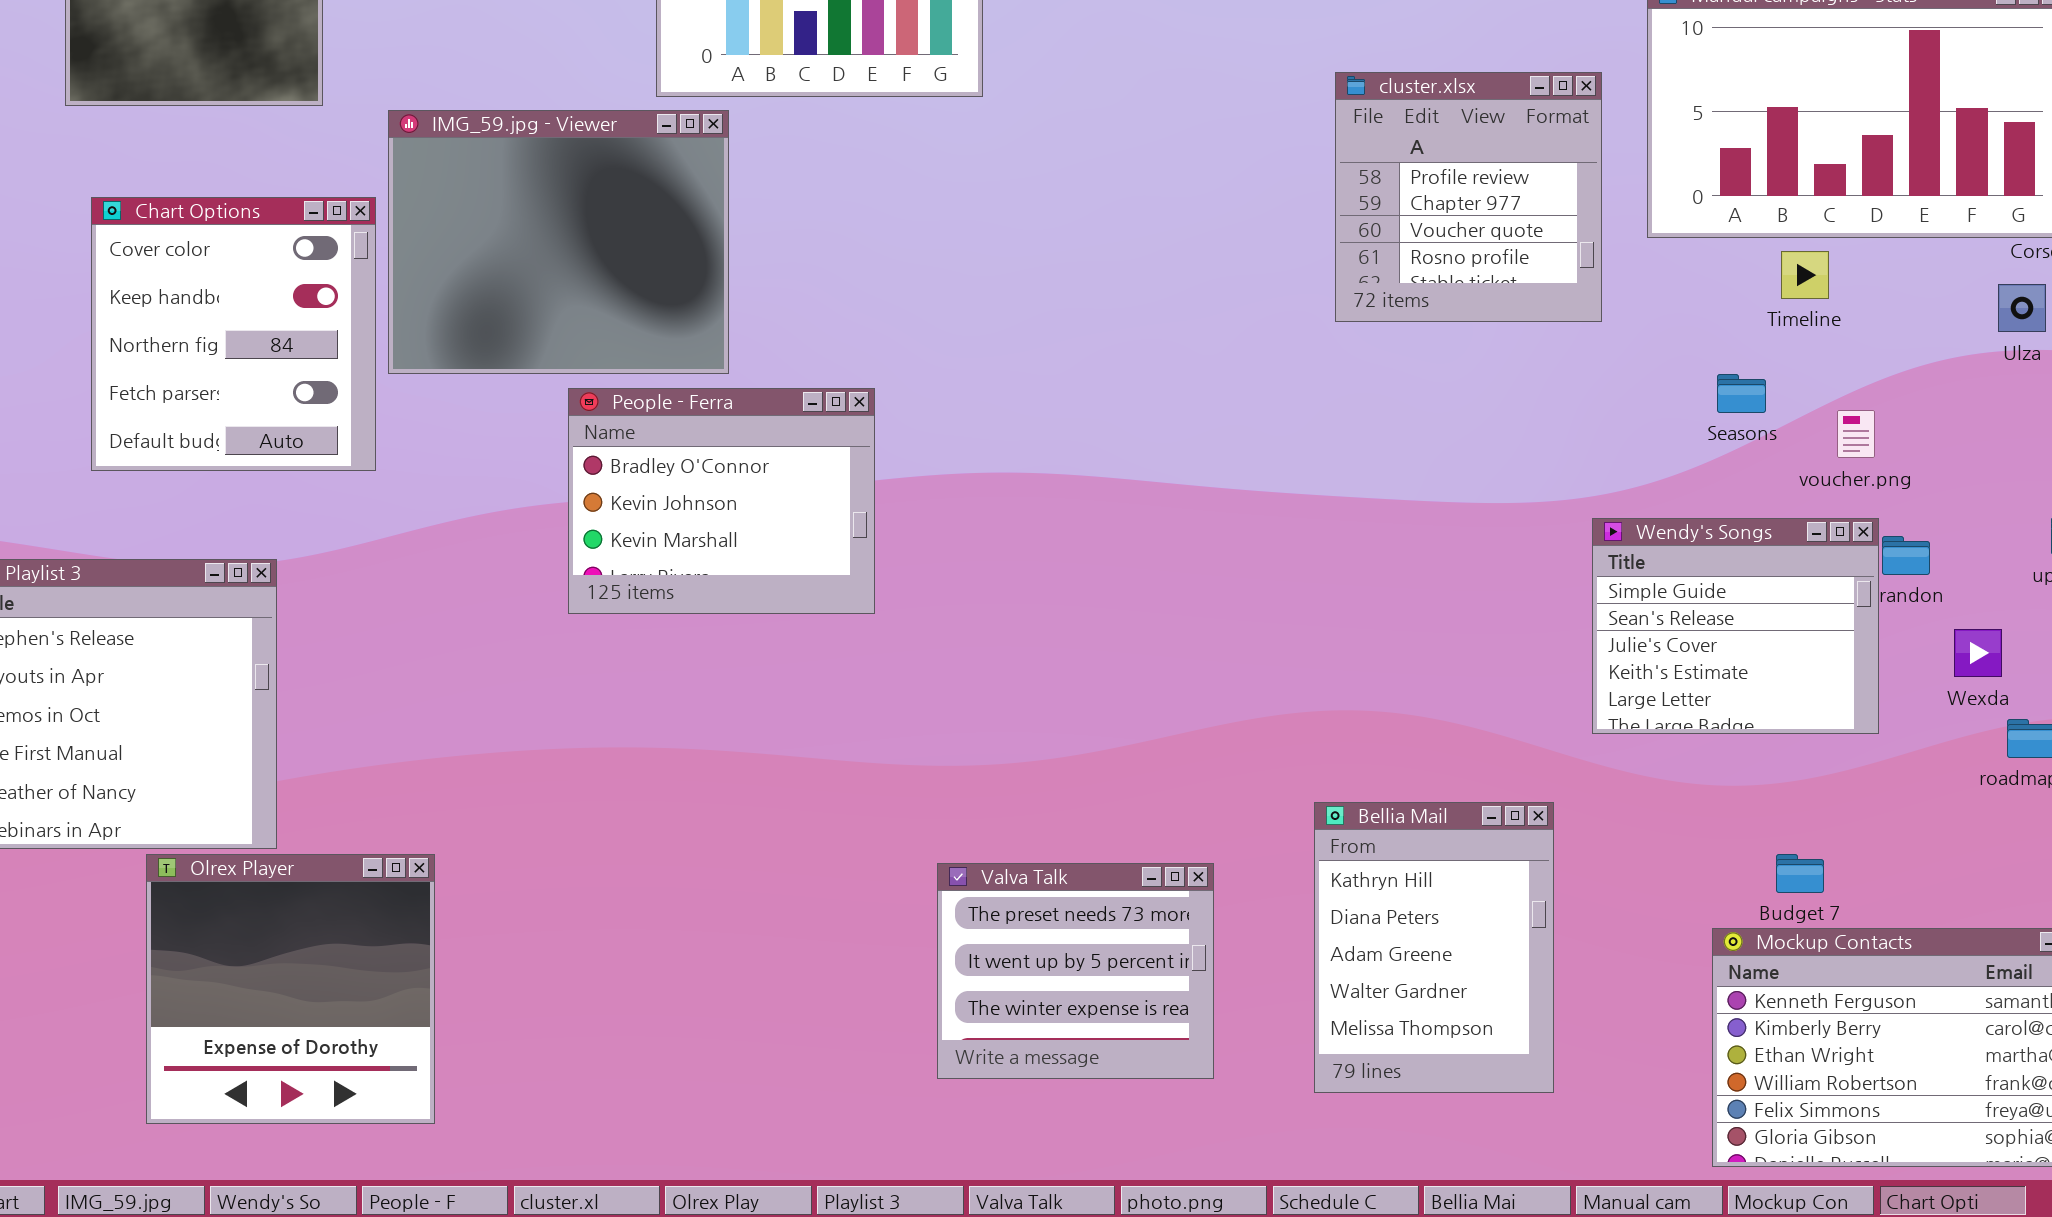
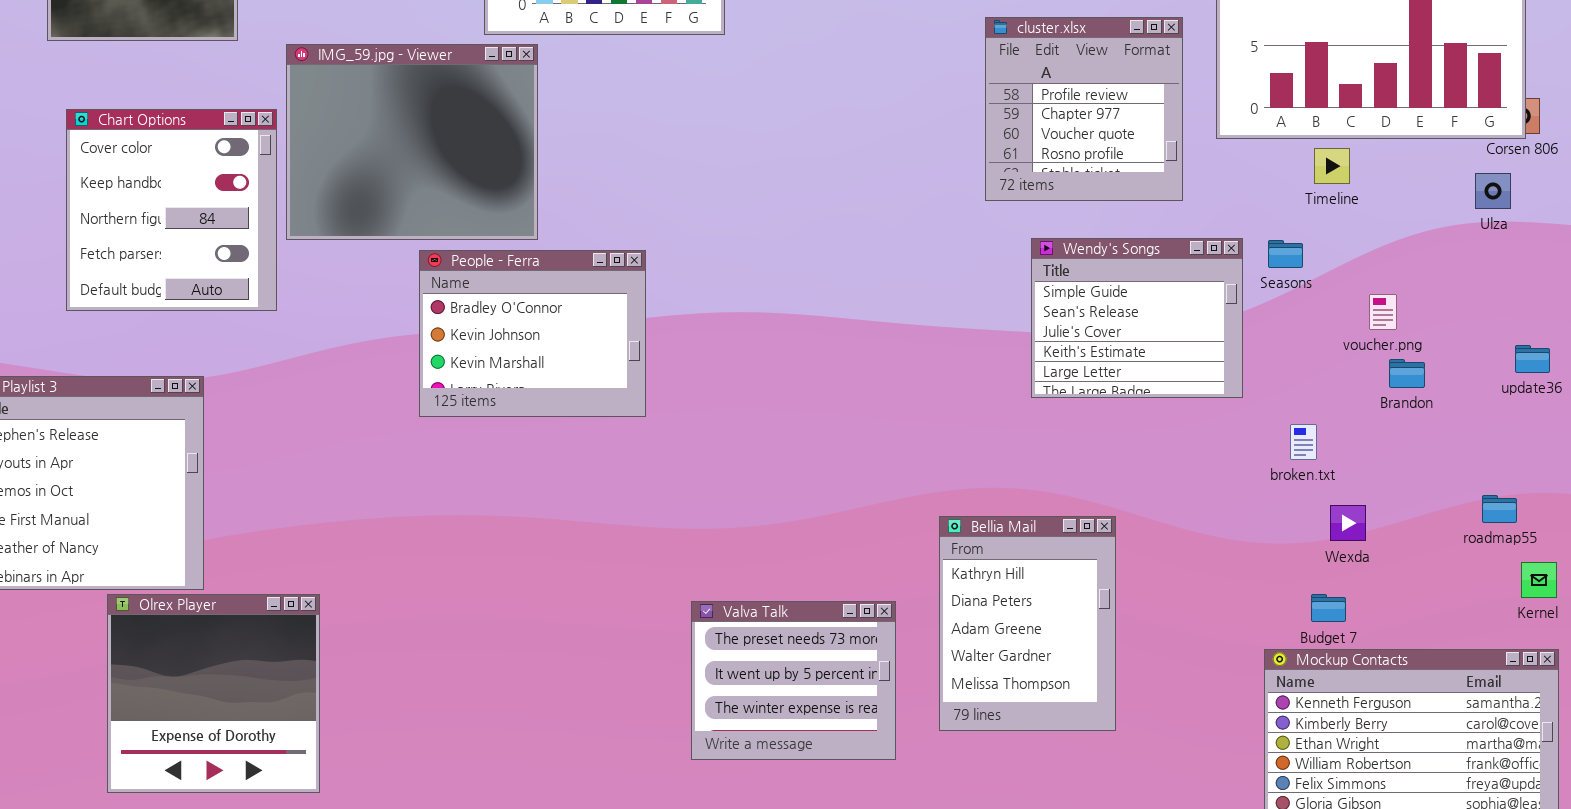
voucher.png: [1837,410,1875,458] -> [1369,294,1397,330], moved
Wendy's Songs: [1592,518,1879,734] -> [1031,238,1243,398], moved
Wexda: [1954,629,2002,677] -> [1330,505,1366,541], moved
Bellia Mail: [1314,802,1554,1093] -> [939,516,1116,731], moved

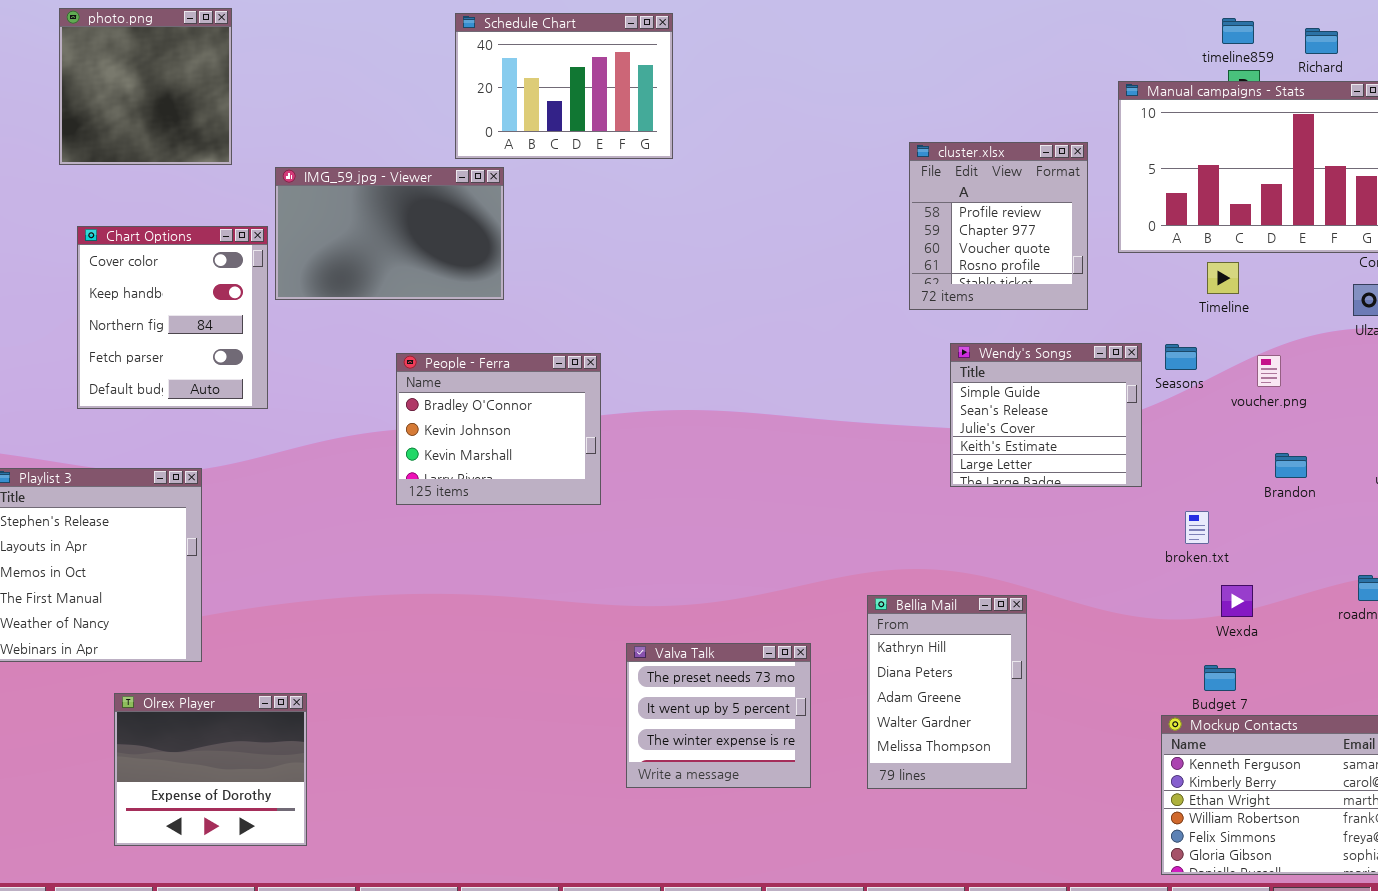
IMG_59.jpg - Viewer: [286,44,538,240] -> [275,167,504,300], resized
voucher.png: [1369,294,1397,330] -> [1257,355,1281,387], moved
Olrex Player: [107,594,320,793] -> [114,693,307,846], resized
Valva Talk: [691,601,896,760] -> [626,643,811,788], moved

